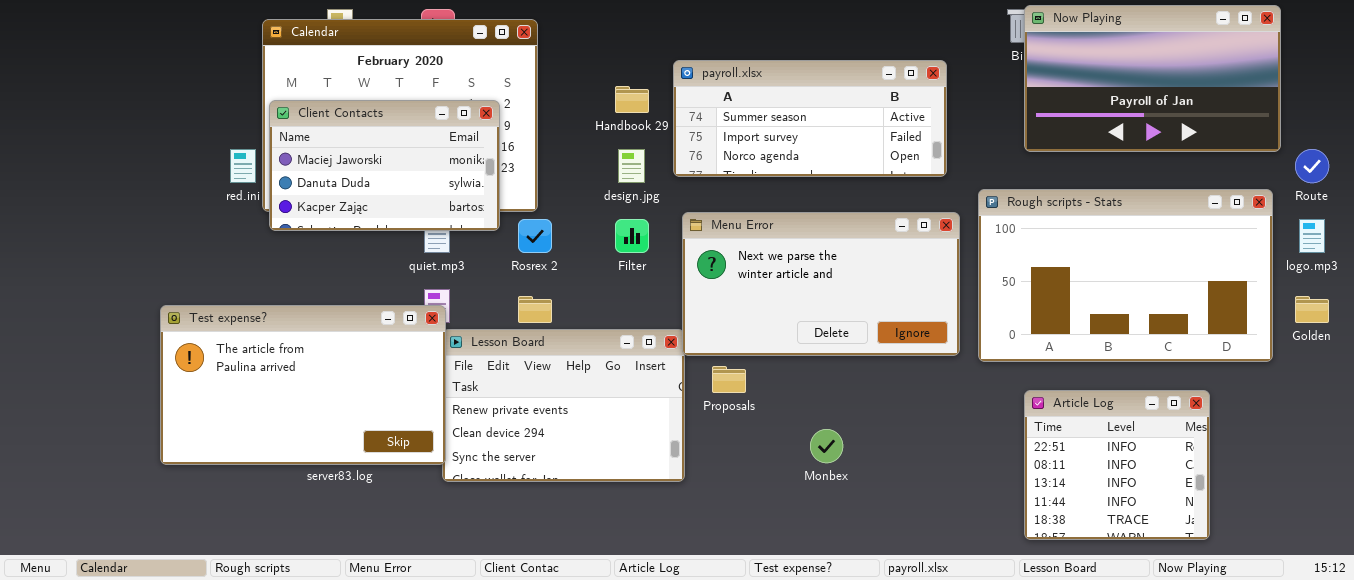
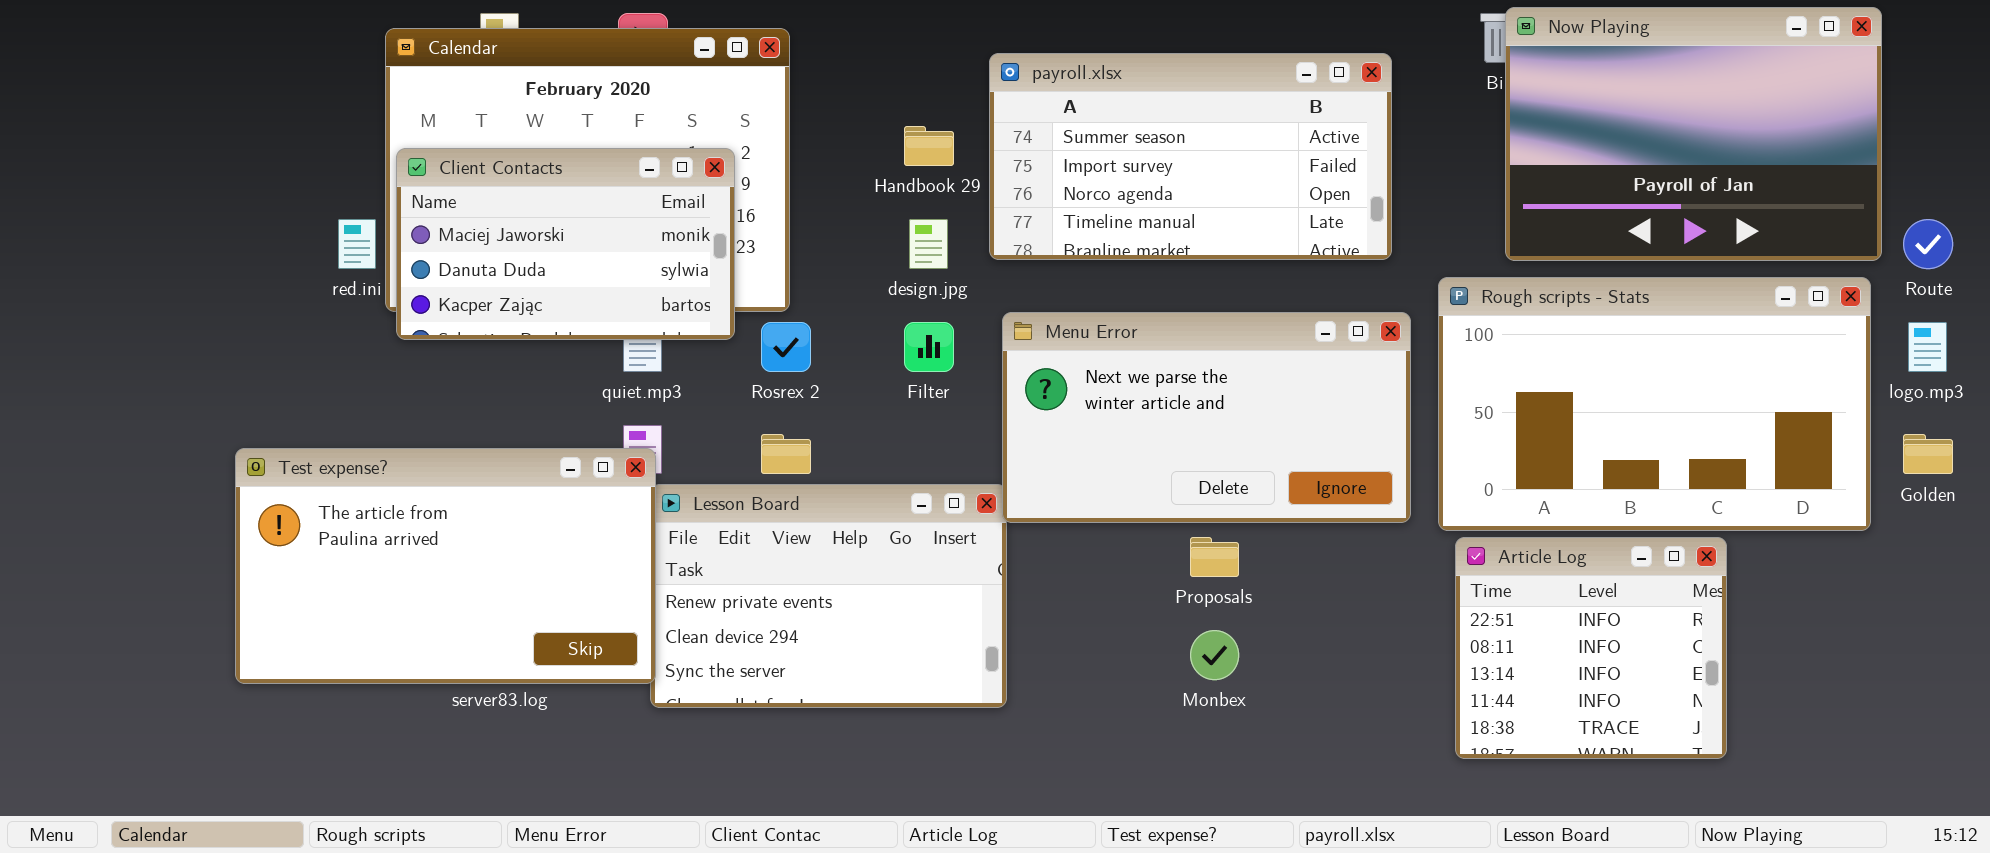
Now Playing: [1024,5,1281,152] -> [1505,7,1882,261], resized
payroll.xlsx: [673,60,947,177] -> [989,53,1392,260], resized
Proposals: [712,366,746,393] -> [1190,537,1239,577], moved
Article Log: [1024,390,1210,540] -> [1455,537,1727,759], moved

